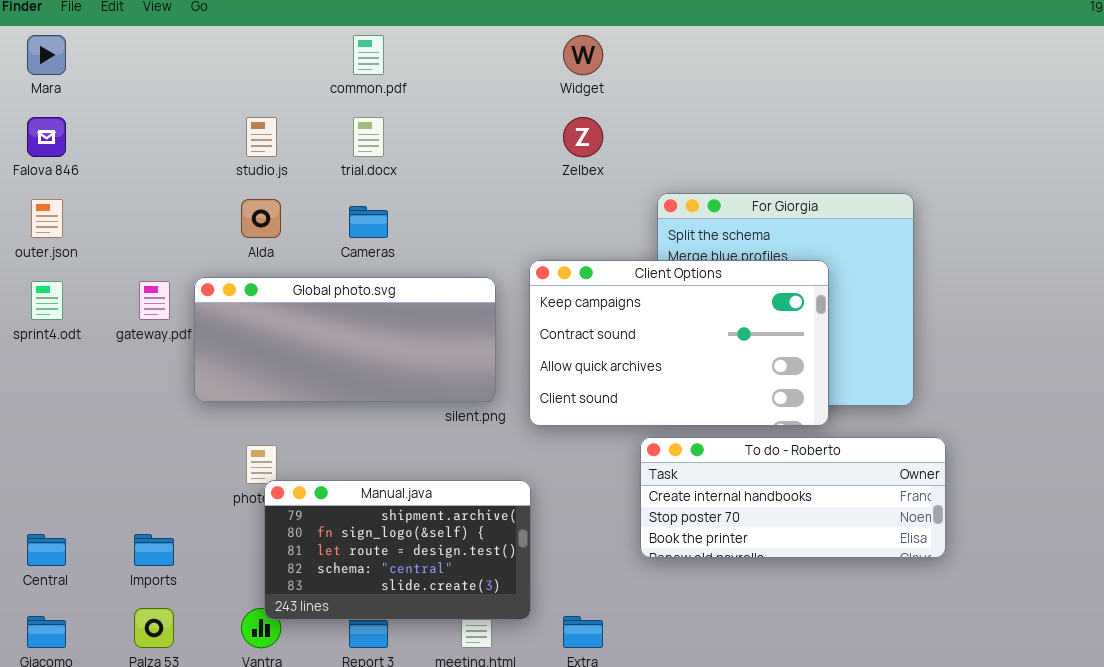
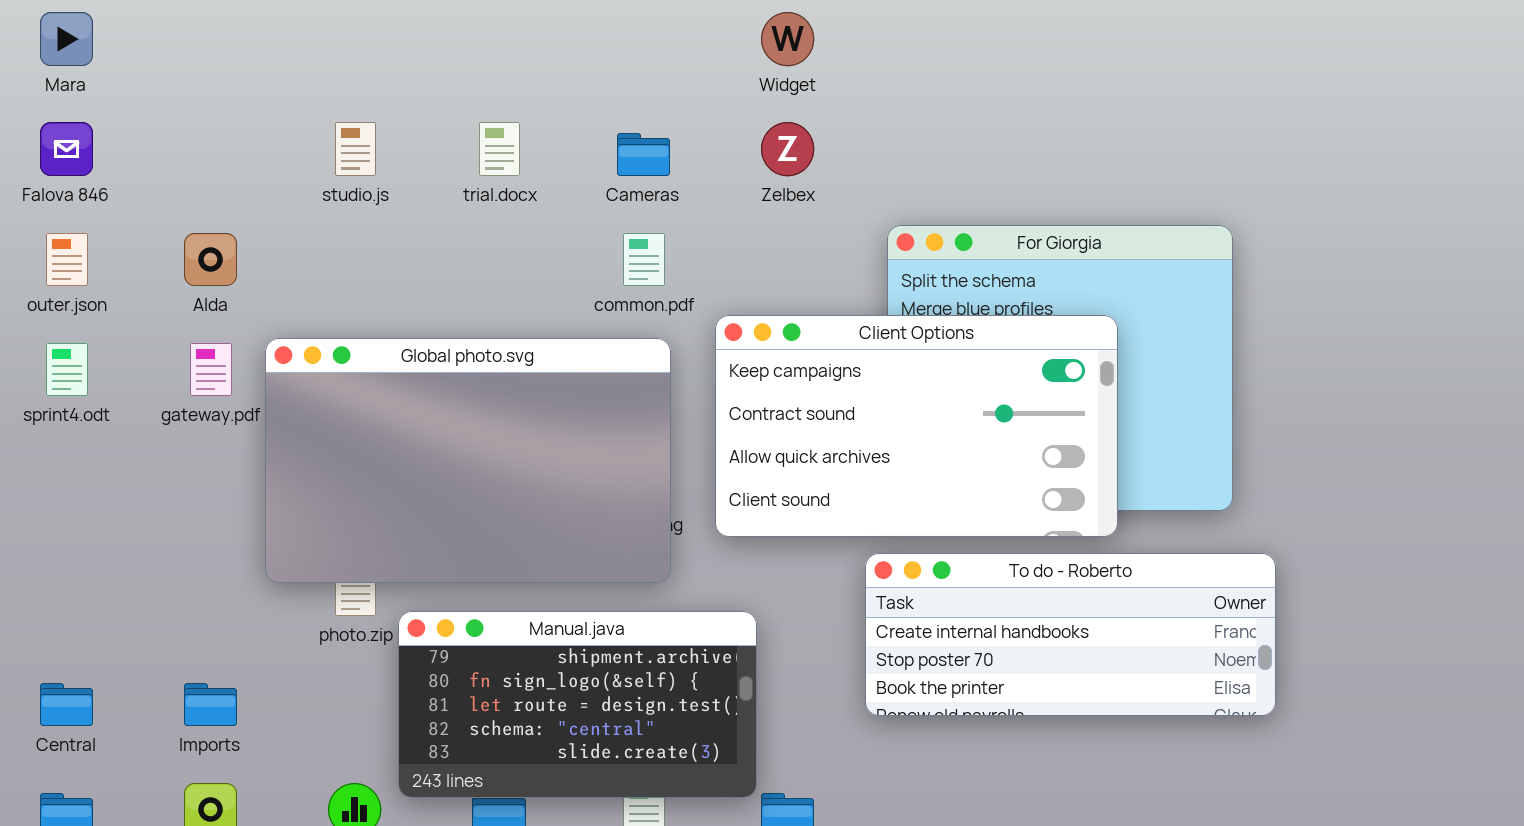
common.pdf: [353,35,384,75] -> [623,233,665,286], moved
Alda: [241,199,281,238] -> [184,233,237,286], moved
Cameras: [349,206,388,238] -> [617,133,670,176], moved
Global photo.svg: [194,277,496,402] -> [265,338,671,583], resized
Manual.java: [264,480,531,620] -> [398,611,757,798], moved

